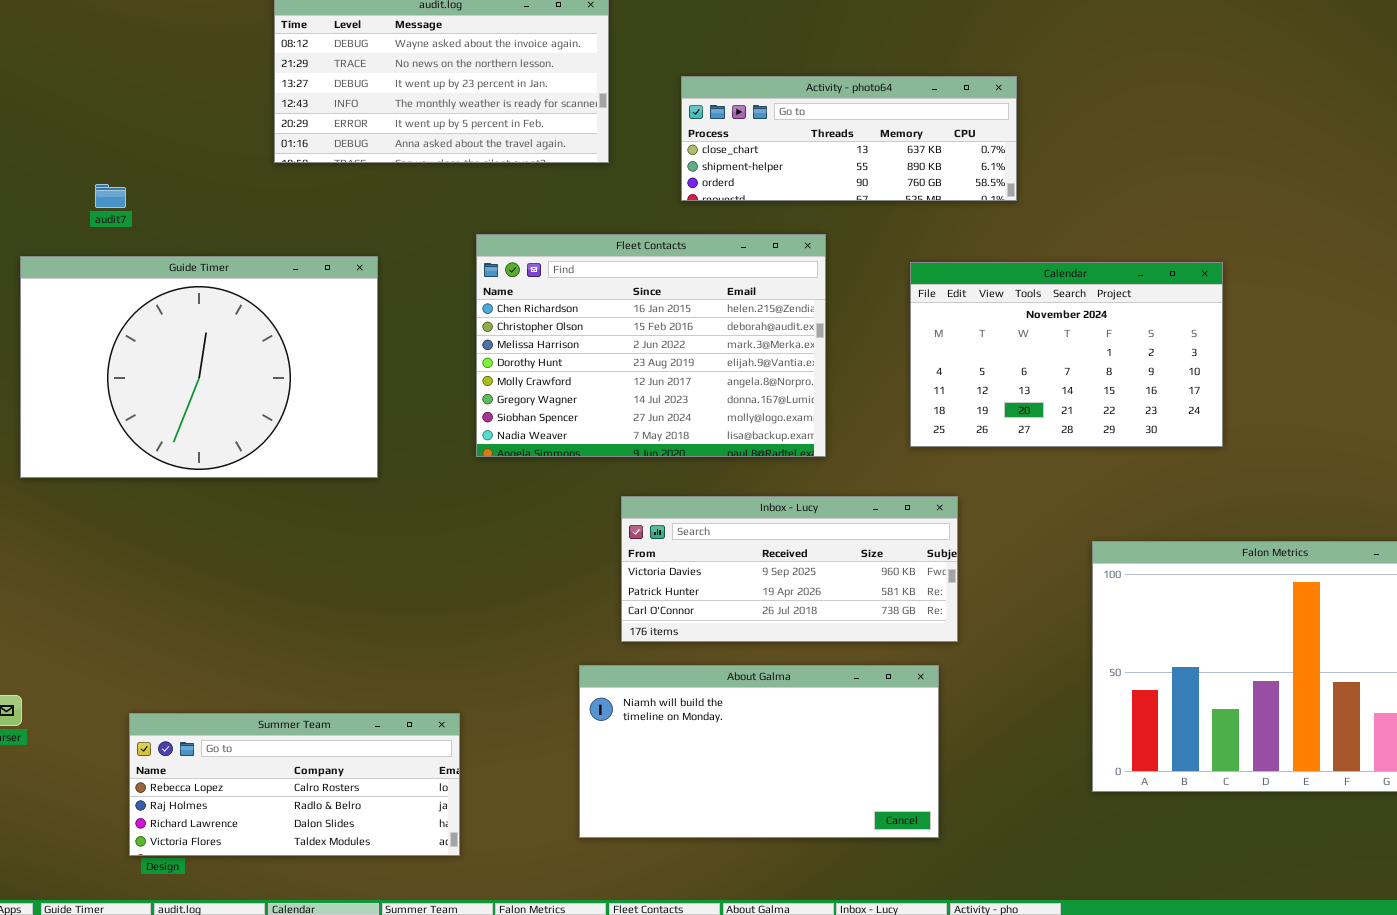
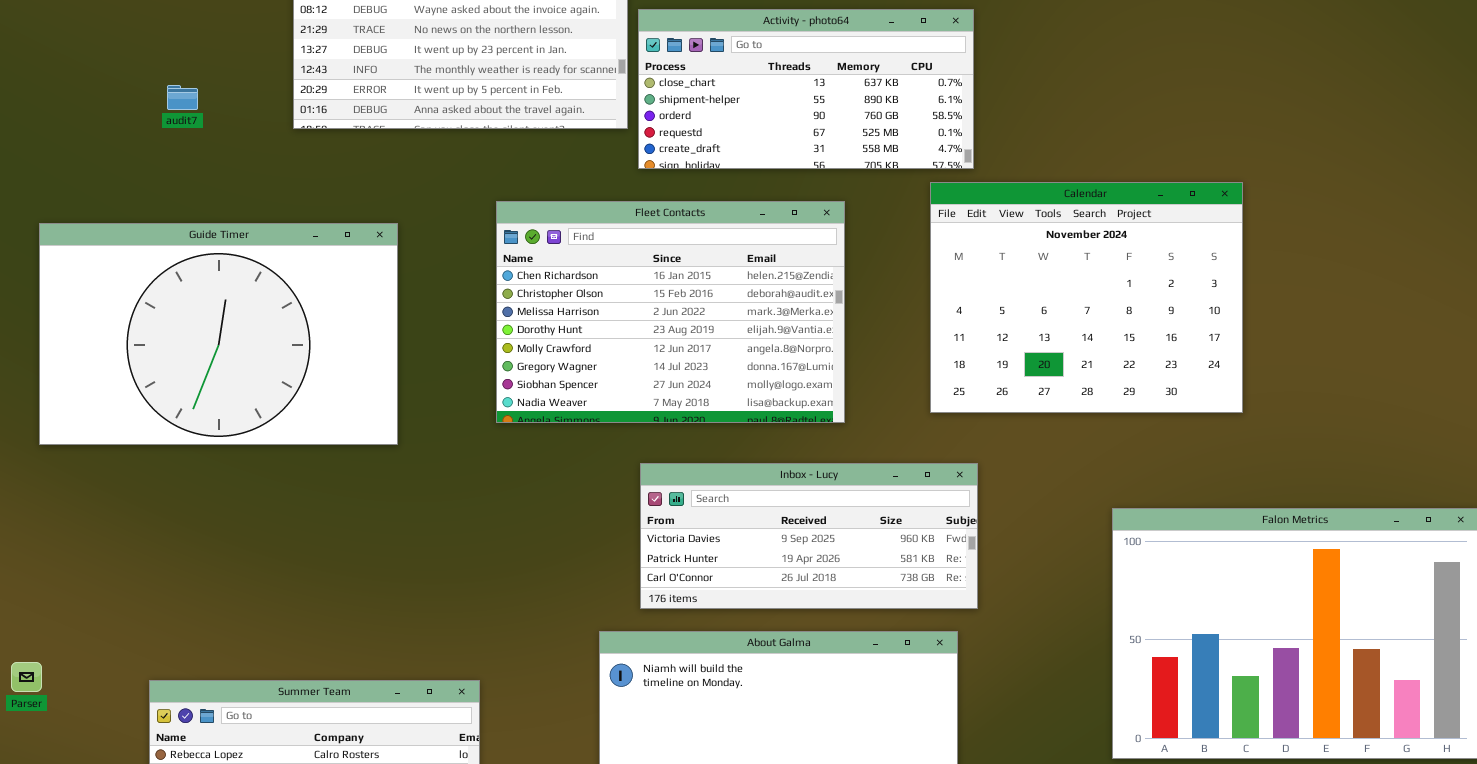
Activity - photo64: [681,76,1017,201] -> [638,9,974,169], moved, resized
audit7: [95,184,126,208] -> [167,85,198,110], moved
Calendar: [910,262,1223,447] -> [930,182,1243,413], resized

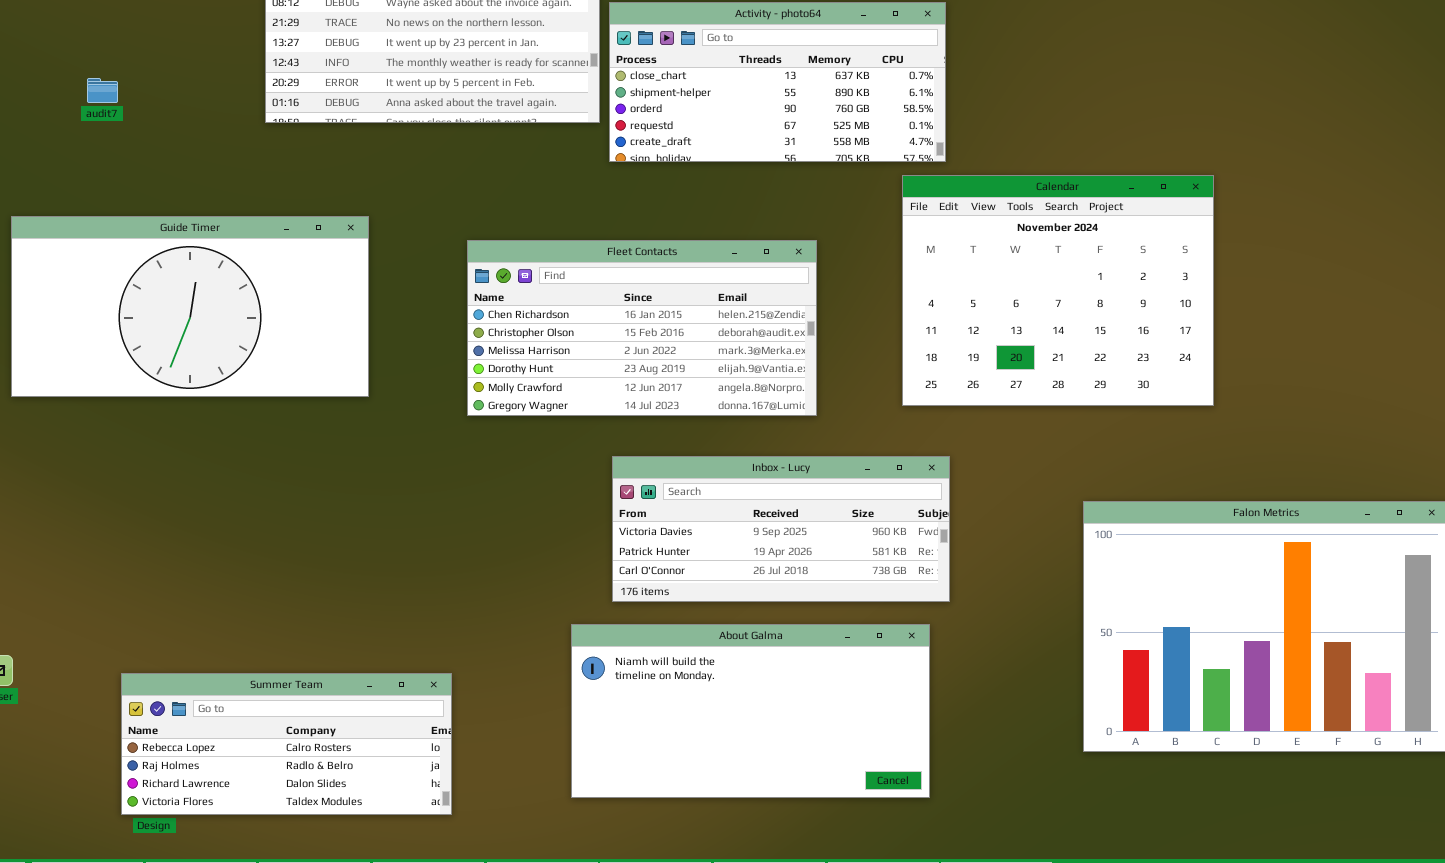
audit7: [167,85,198,110] -> [87,78,118,103], moved
Fleet Contacts: [496,201,845,423] -> [467,240,817,416], resized
Guide Timer: [39,223,398,445] -> [11,216,369,397], resized

